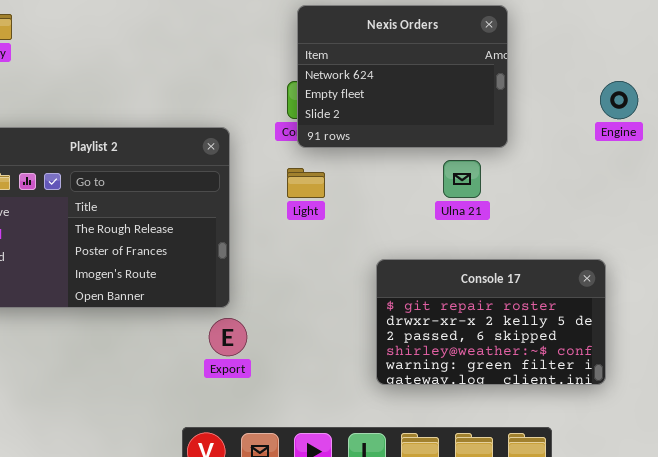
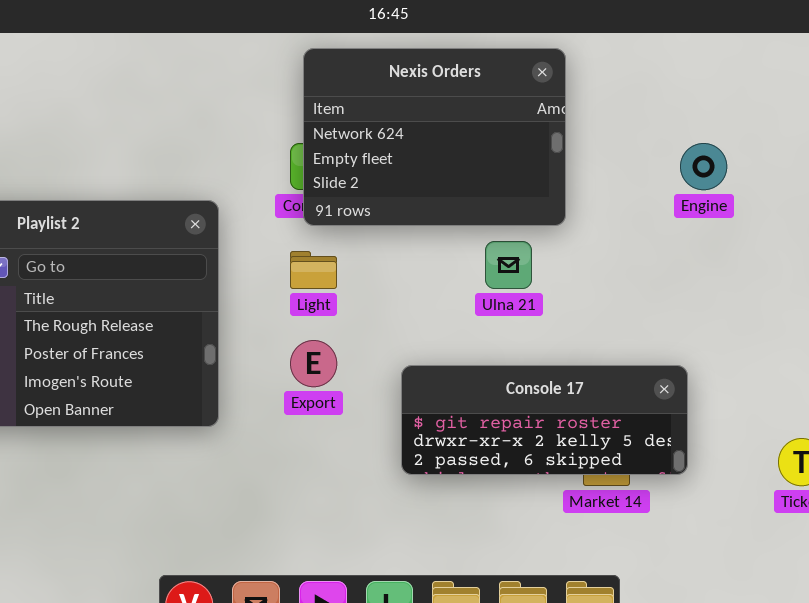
Console 17: [376,259,606,385] -> [401,365,688,475], resized
Export: [209,318,247,356] -> [290,340,337,387], moved

